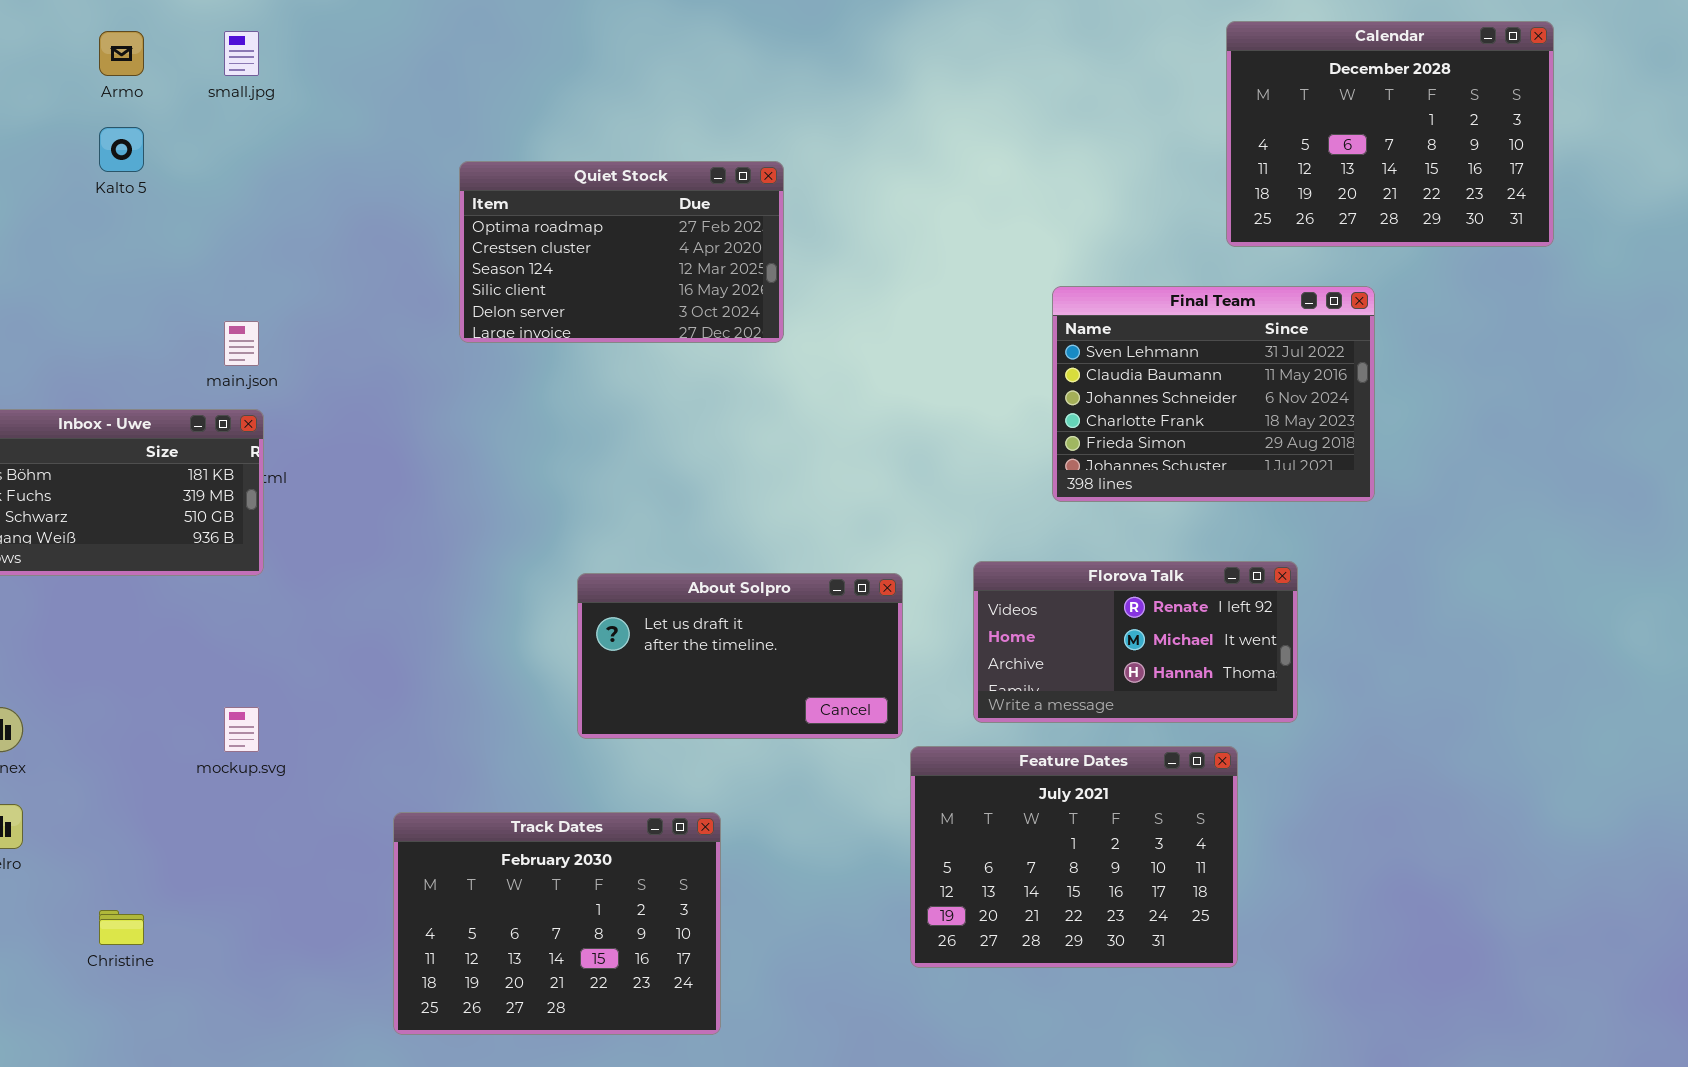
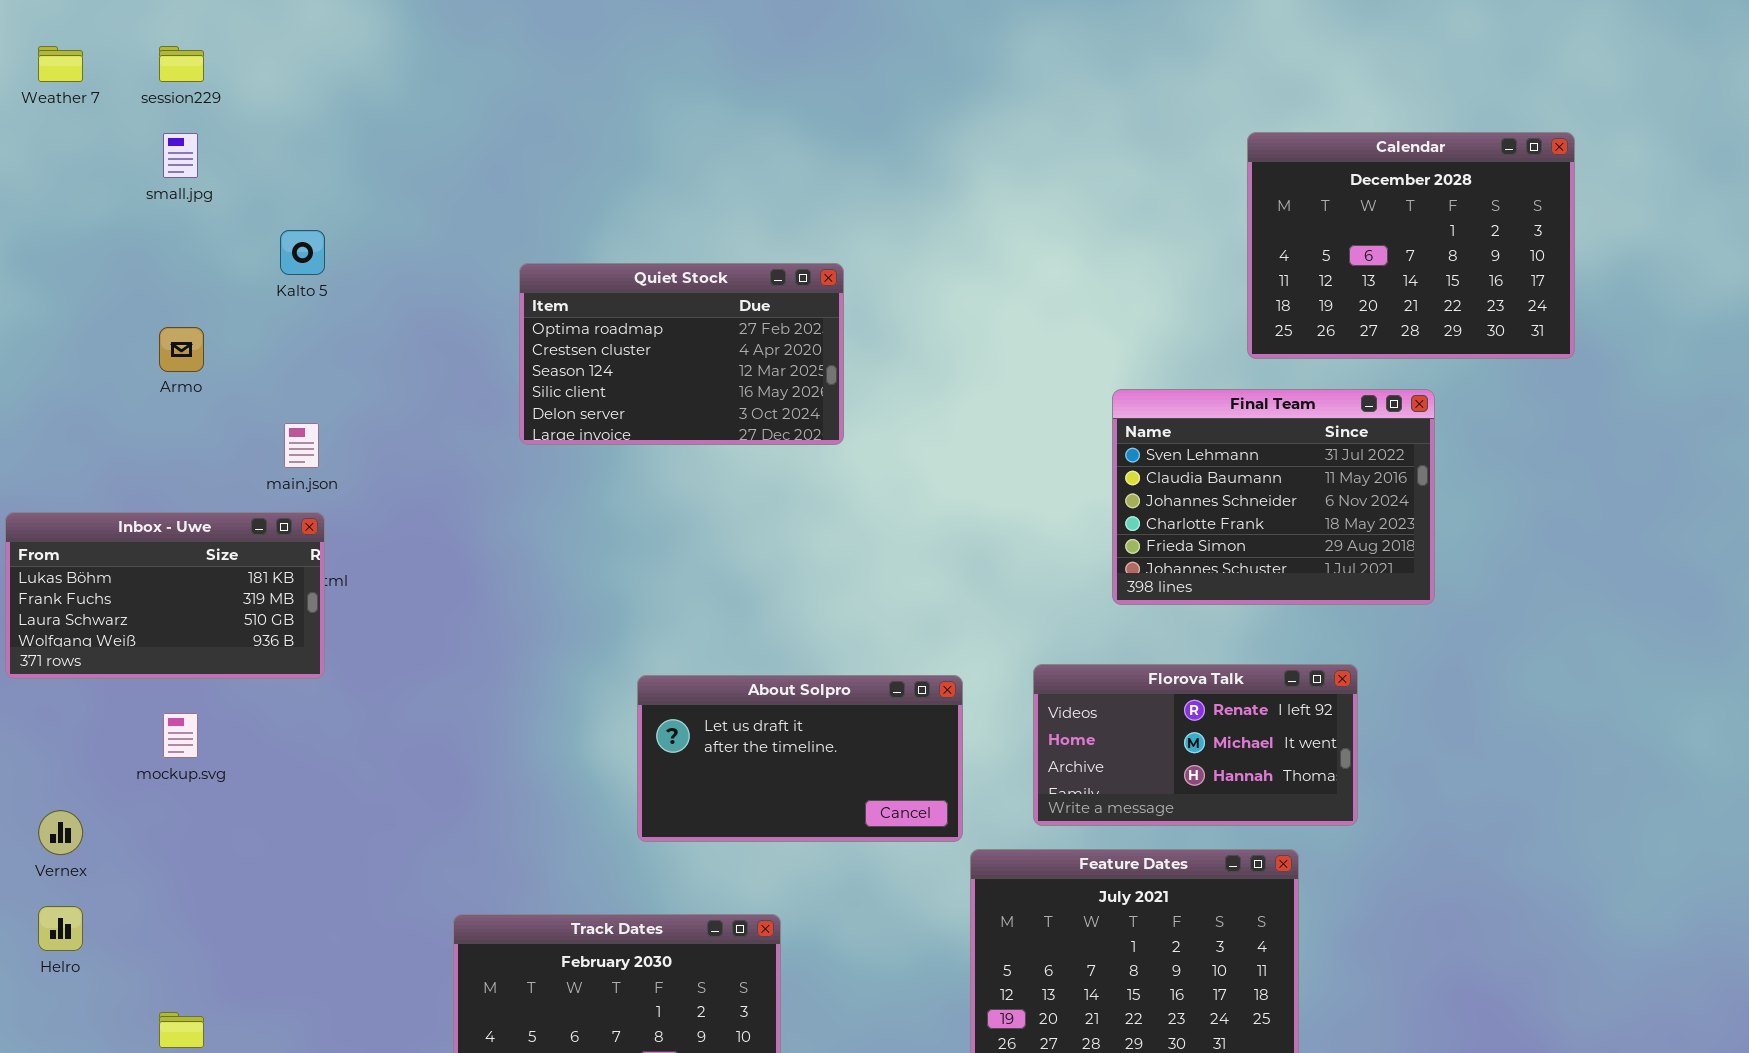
Calendar: [1226,21,1554,247] -> [1247,132,1575,359], moved
Armo: [99,31,144,76] -> [159,327,204,372], moved
small.jpg: [224,31,259,76] -> [163,133,198,178], moved
Kalto 5: [99,127,144,172] -> [280,230,325,275], moved
mockup.svg: [224,707,259,752] -> [163,713,198,758], moved

